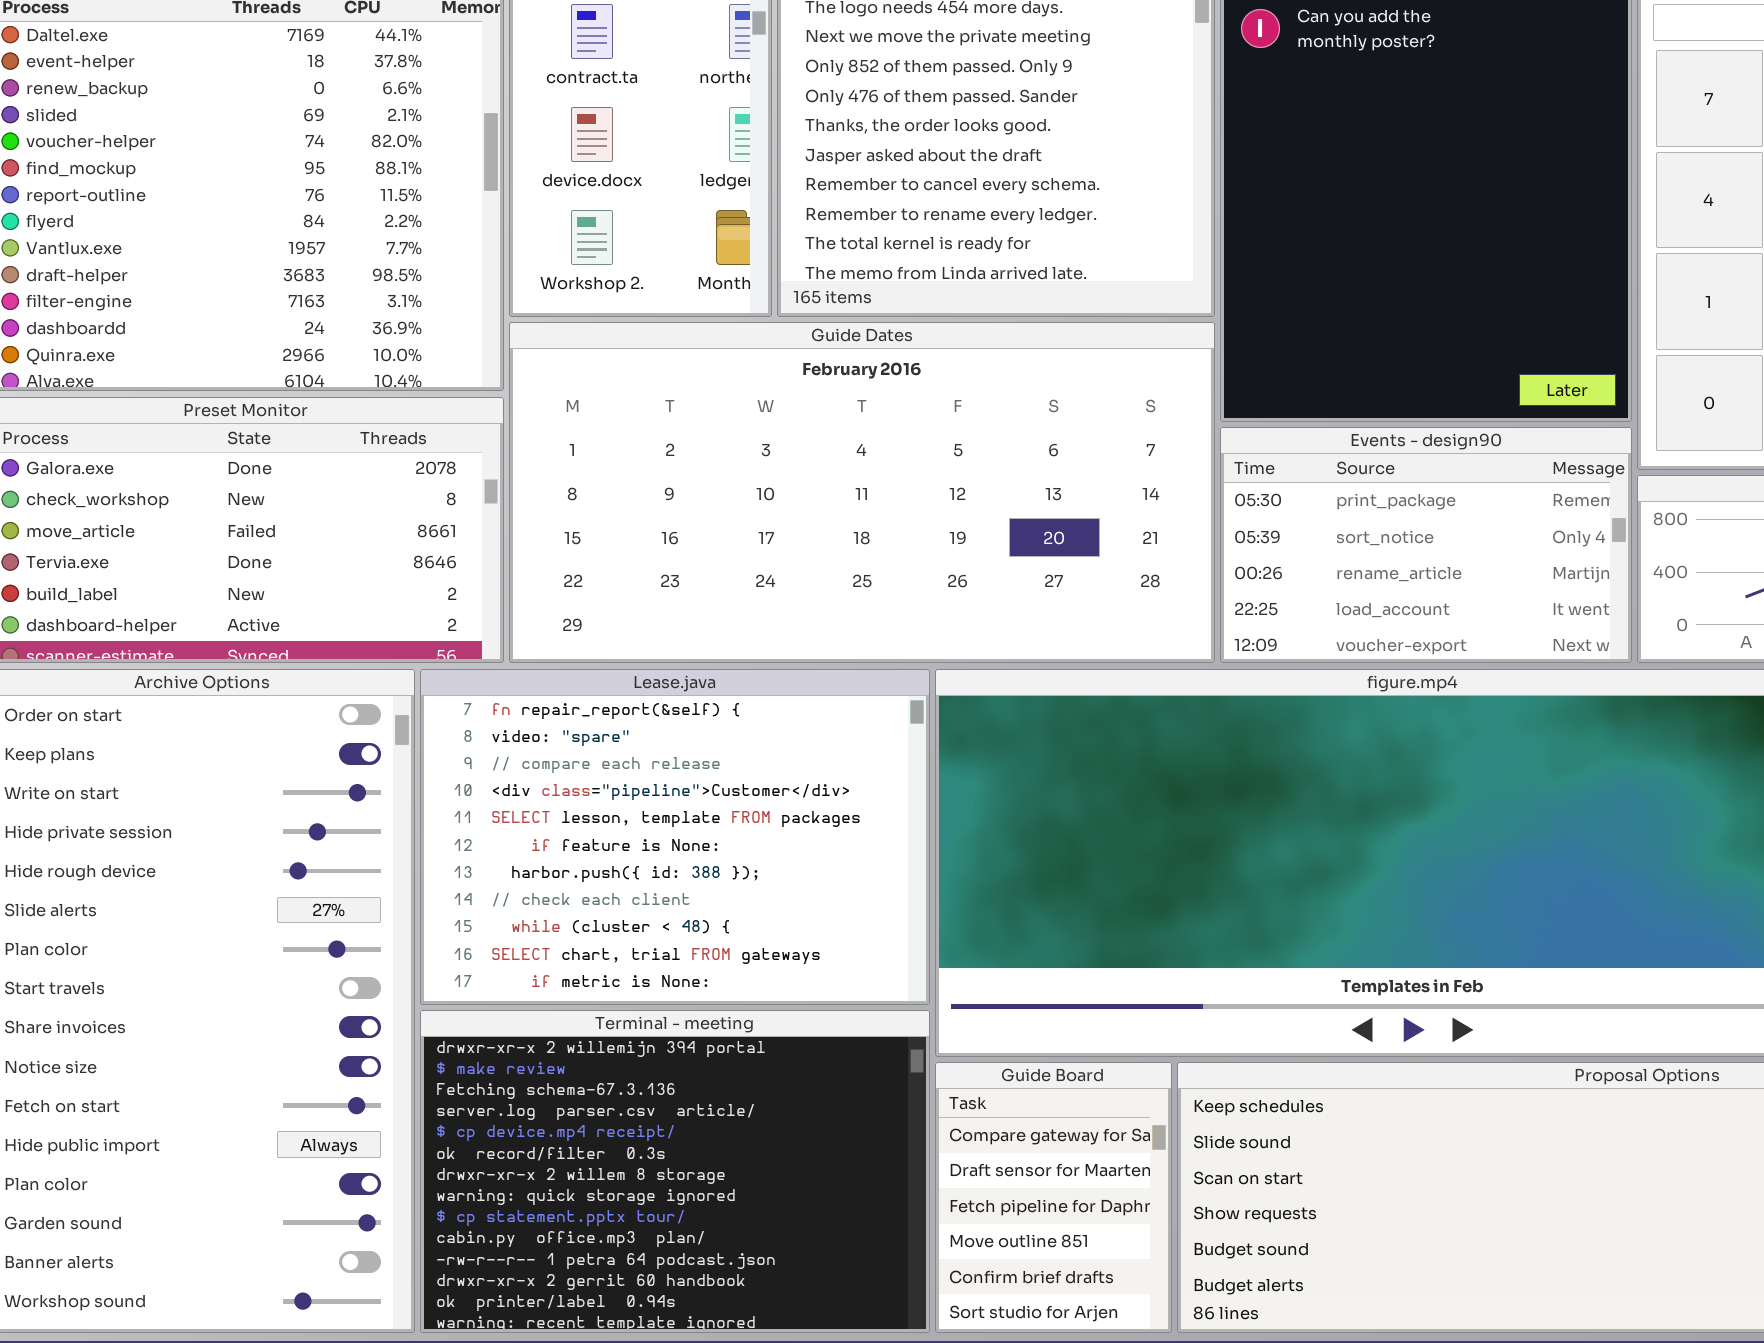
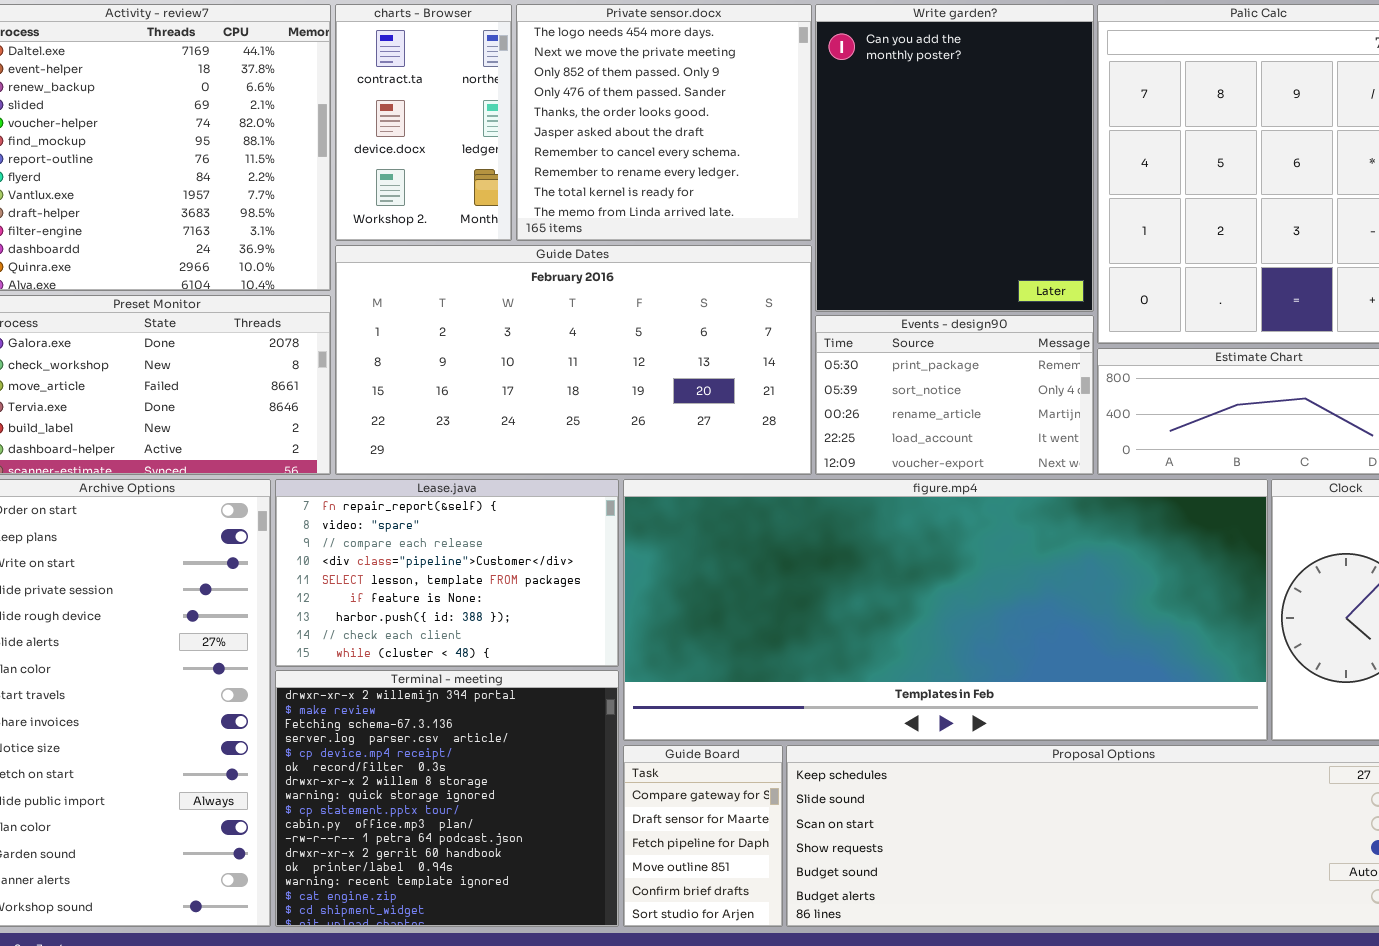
Lease.java: [420,669,930,1005] -> [275,479,619,667], resized
Terminal - meeting: [420,1010,930,1333] -> [275,670,619,927], resized

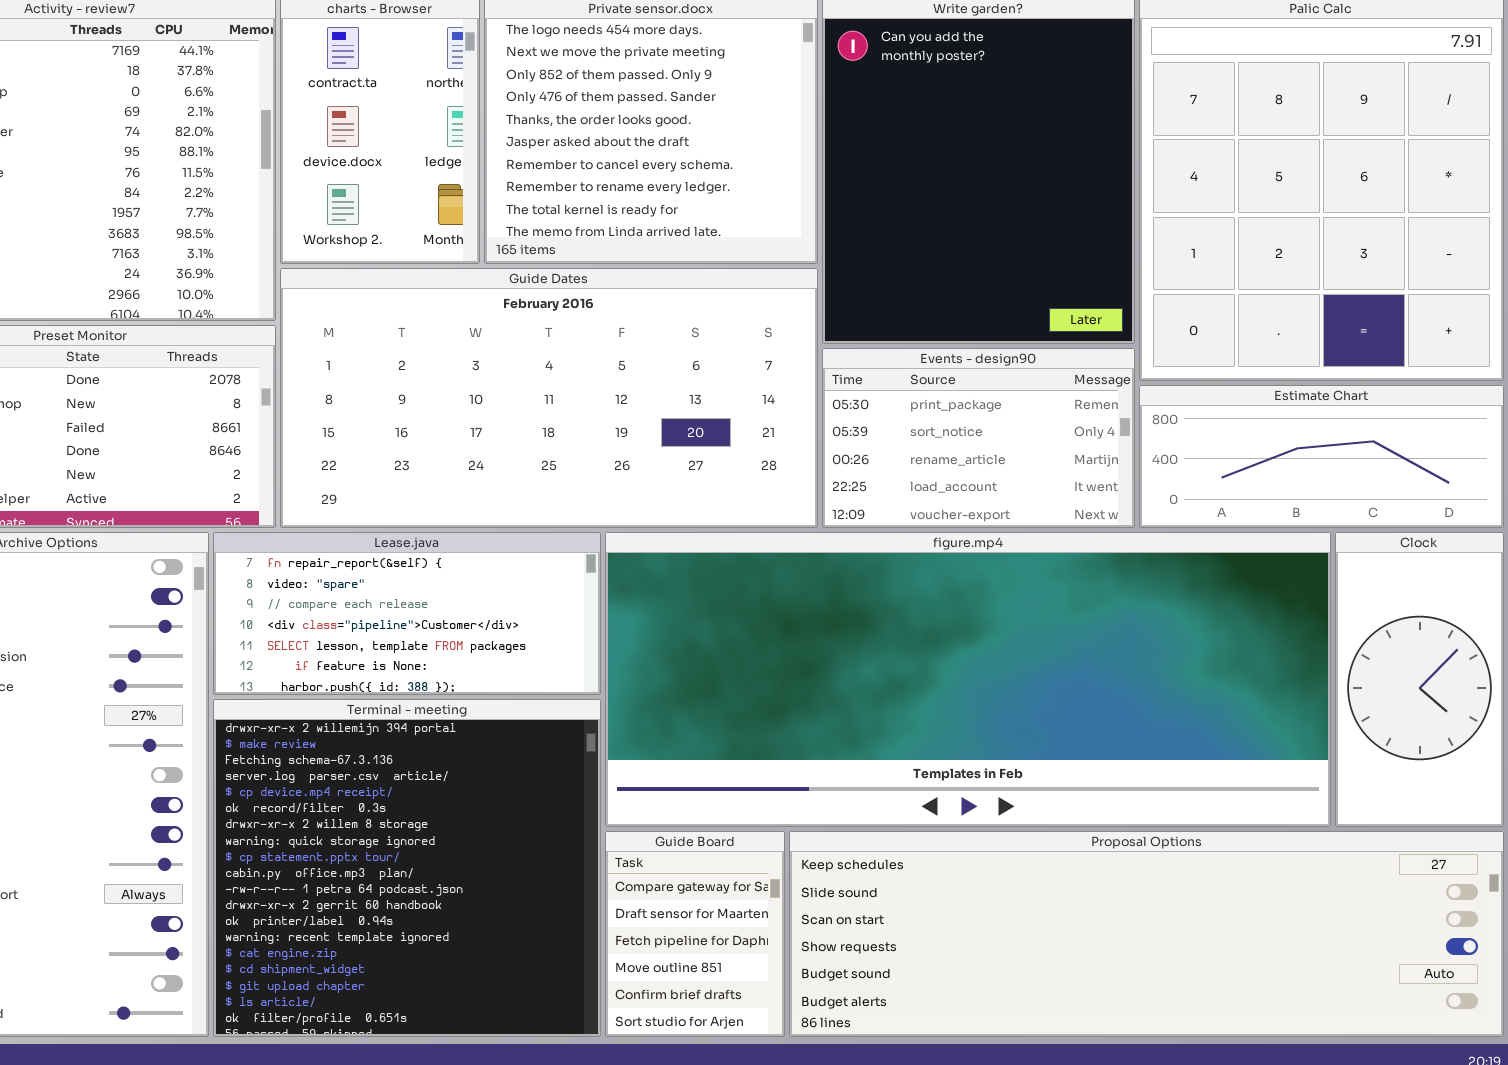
Lease.java: [275,479,619,667] -> [213,532,601,695], resized
Terminal - meeting: [275,670,619,927] -> [213,699,601,1037], resized

